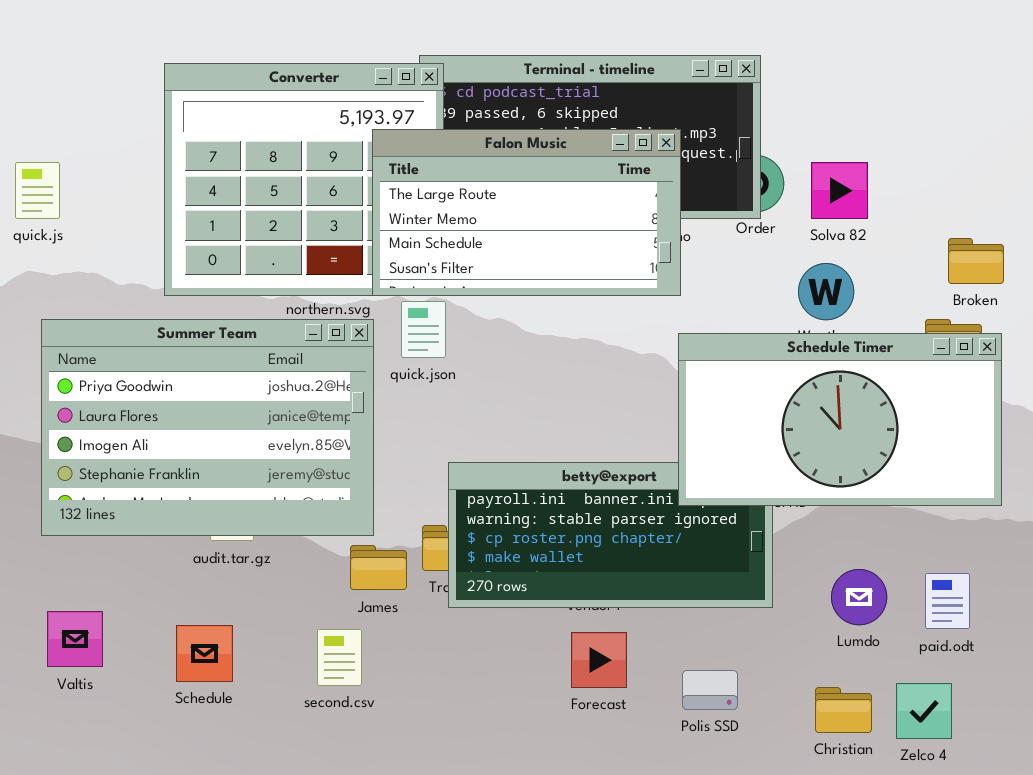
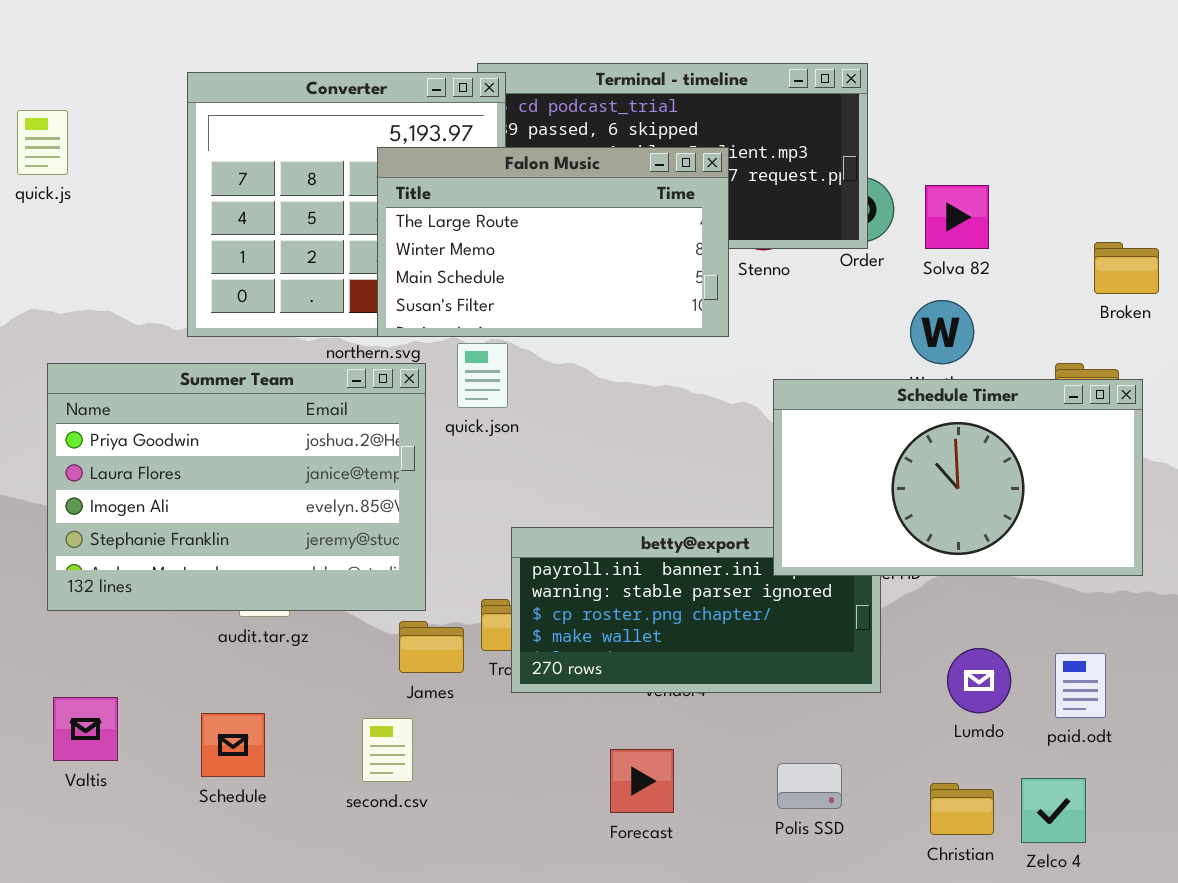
Falon Music: [372,129,681,296] -> [377,147,729,337], moved
quick.js: [15,162,60,219] -> [17,110,68,175], moved
Broken: [948,238,1004,284] -> [1094,242,1159,294], moved
Forecast: [571,632,627,688] -> [610,749,674,813], moved

